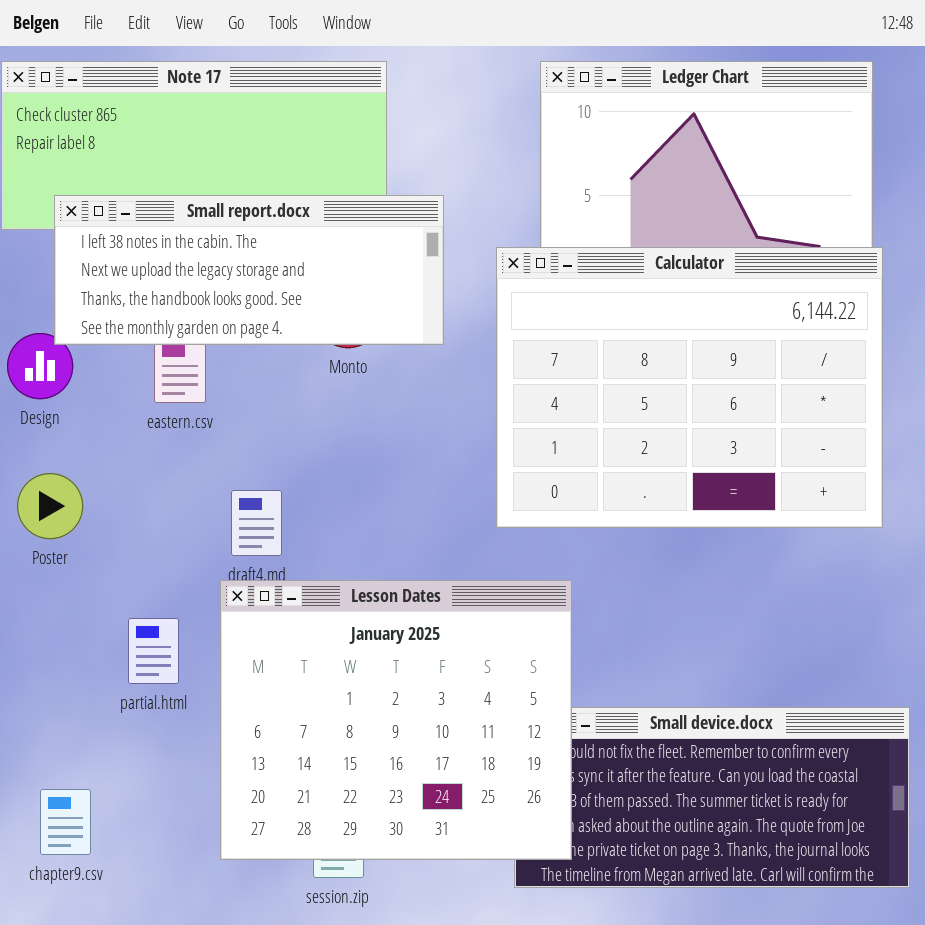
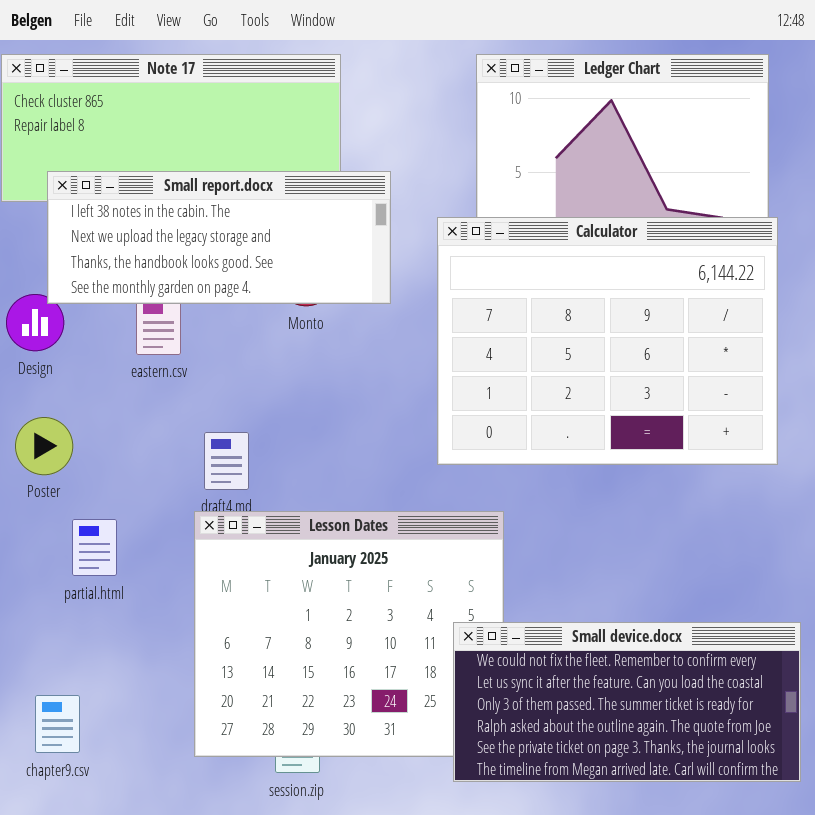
partial.html: [128,618,179,684] -> [72,519,117,576], moved
Small device.docx: [514,707,910,888] -> [453,622,801,782], raised

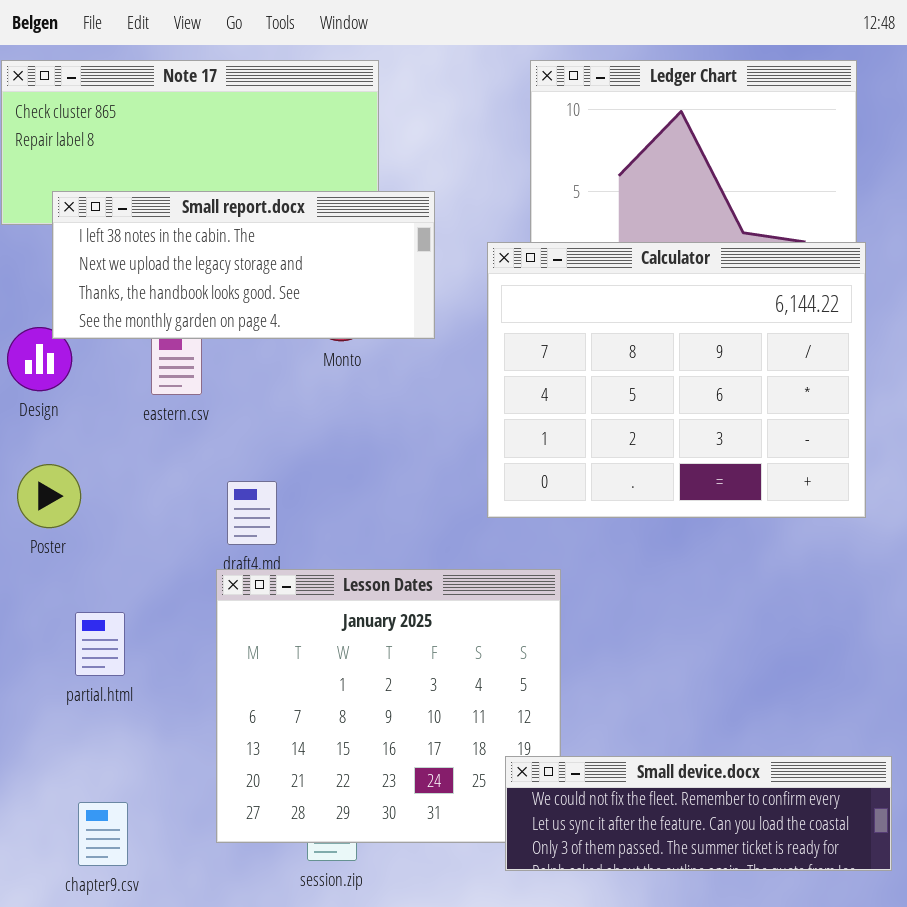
partial.html: [72,519,117,576] -> [75,612,125,676], moved
Small device.docx: [453,622,801,782] -> [505,756,892,871], resized
chapter9.csv: [35,695,80,753] -> [78,802,128,866], moved

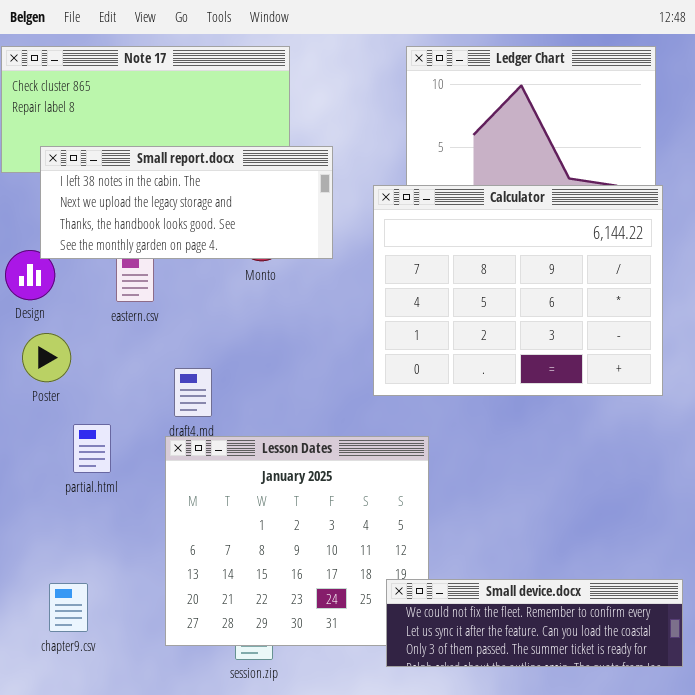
Poster: [17,464,81,528] -> [22,333,71,382], moved
partial.html: [75,612,125,676] -> [73,424,111,473], moved
chapter9.csv: [78,802,128,866] -> [49,583,88,632], moved

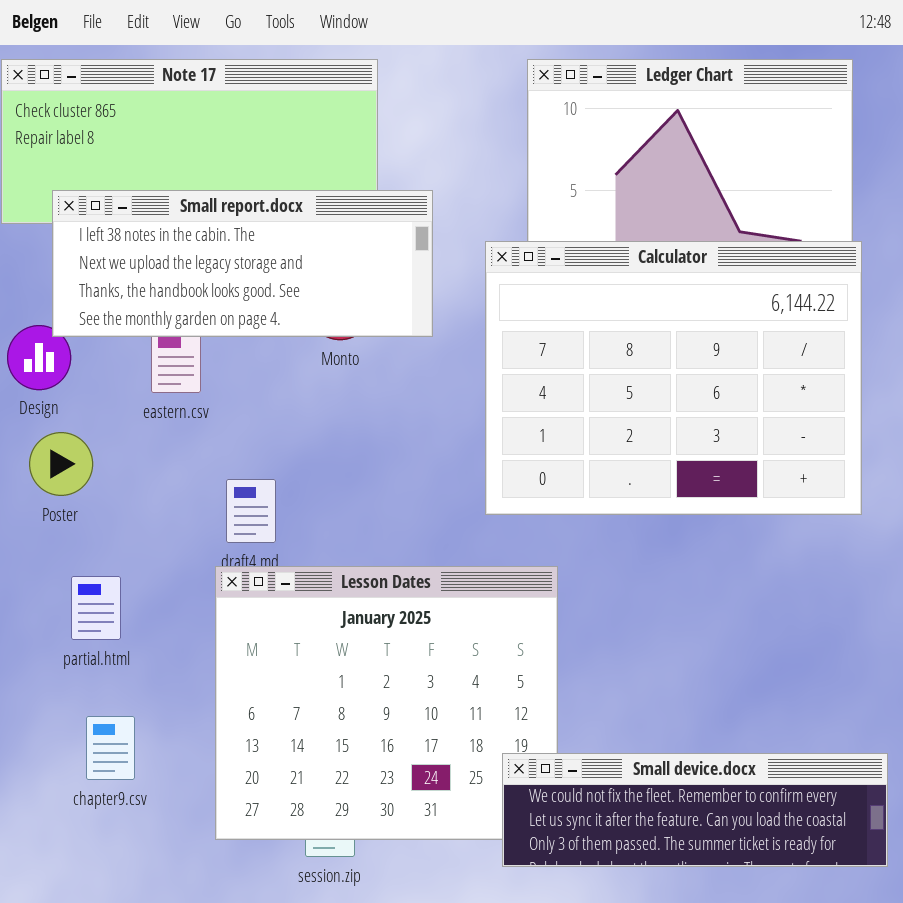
partial.html: [73,424,111,473] -> [71,576,121,640], moved
chapter9.csv: [49,583,88,632] -> [86,716,135,780], moved

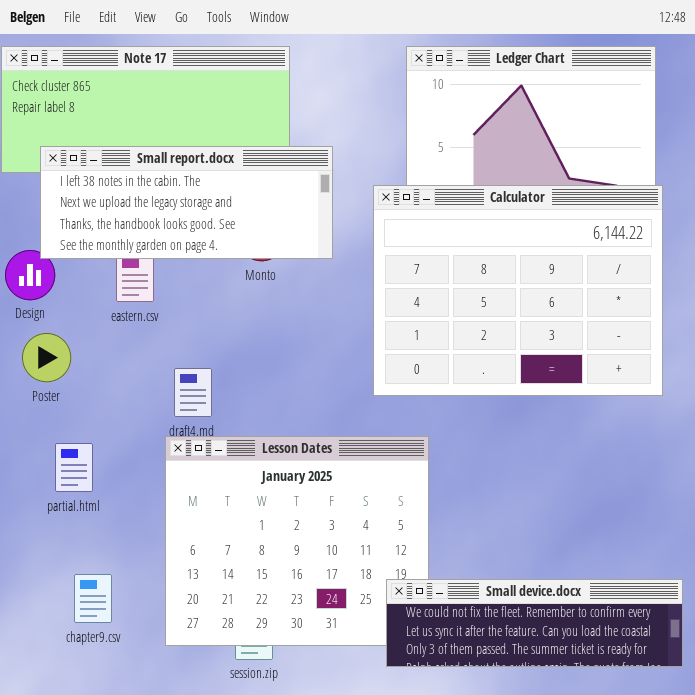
chapter9.csv: [86,716,135,780] -> [74,574,112,623], moved

